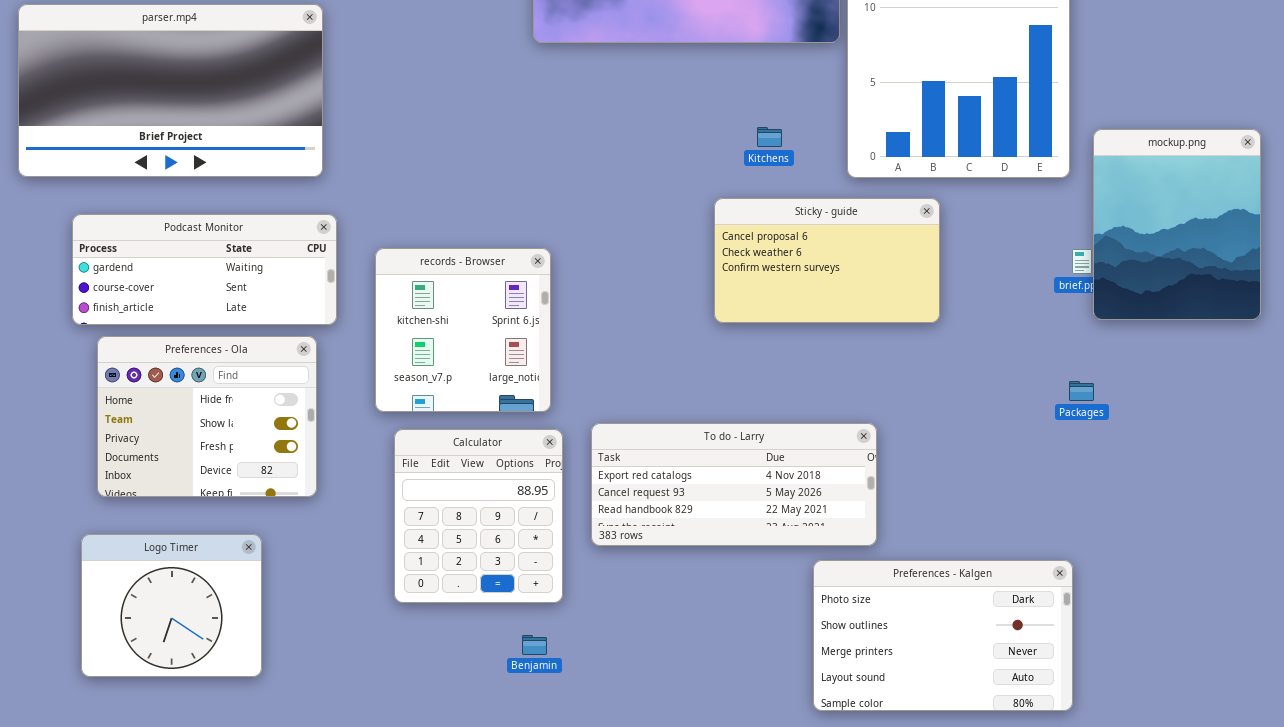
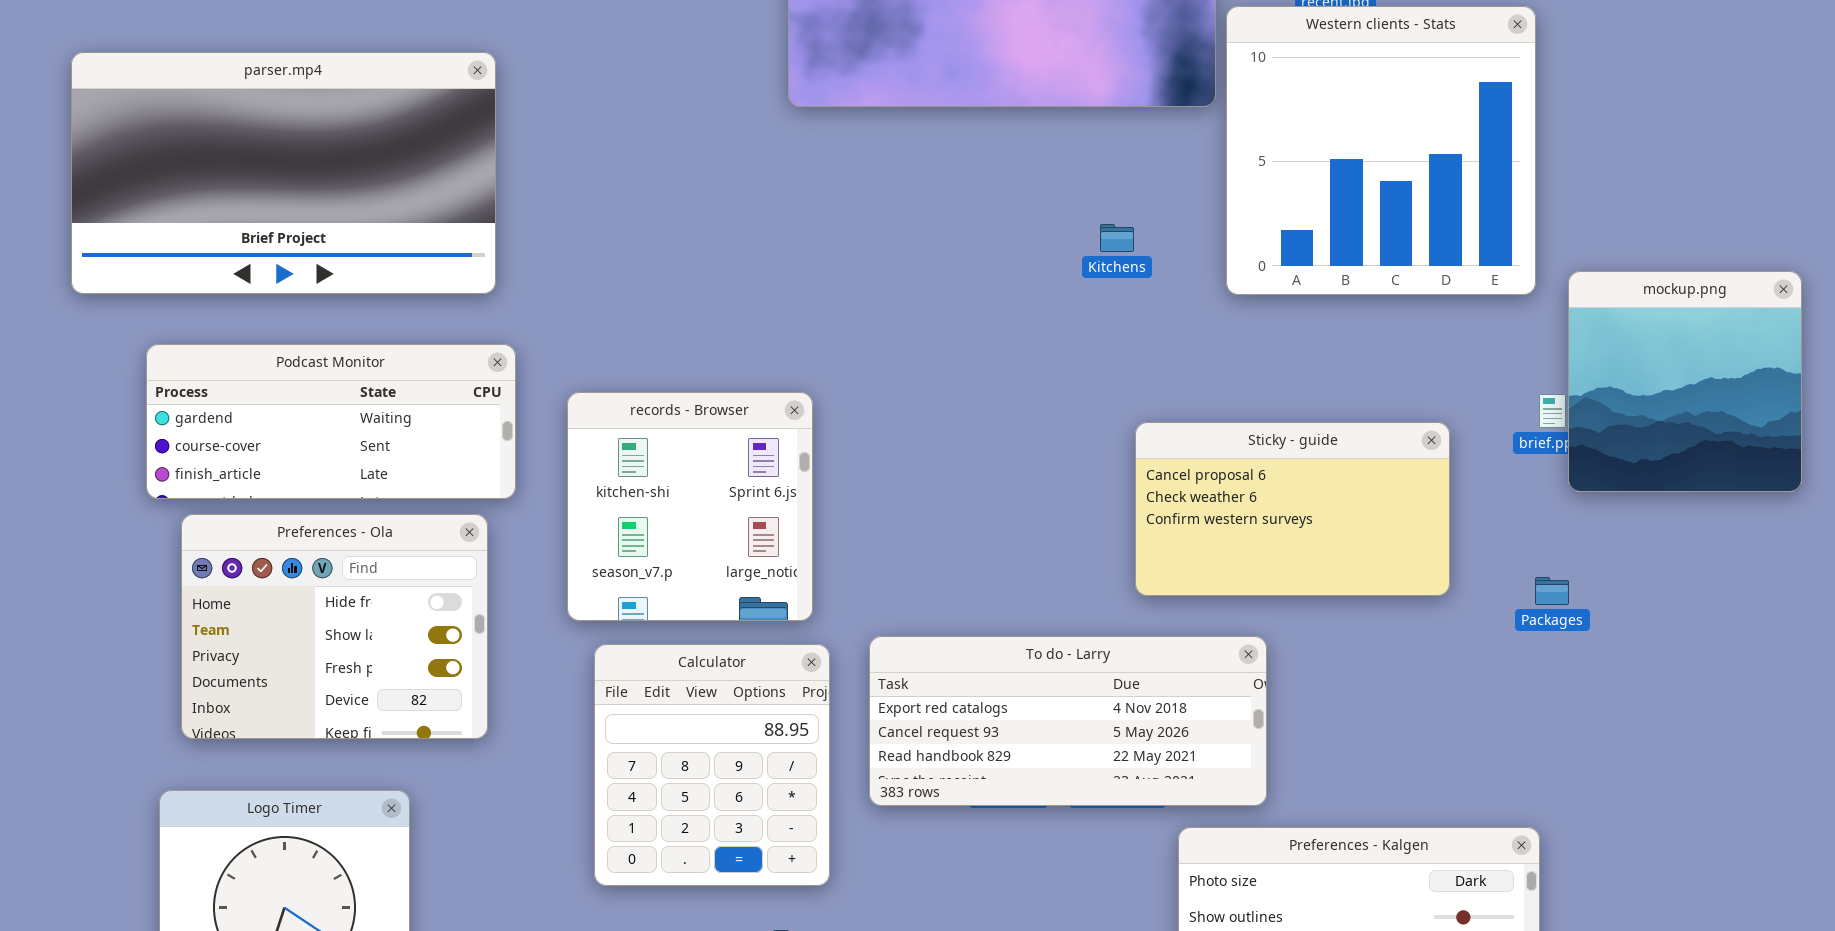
mockup.png: [1093,129,1261,320] -> [1568,271,1802,492], resized
Sticky - guide: [714,198,940,323] -> [1135,422,1450,596], moved

